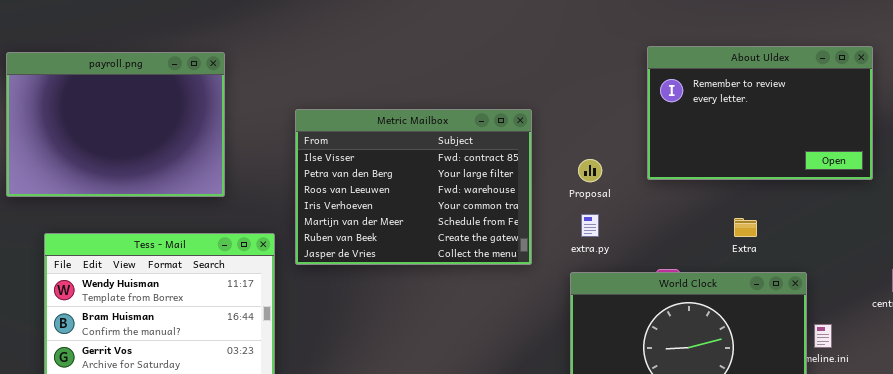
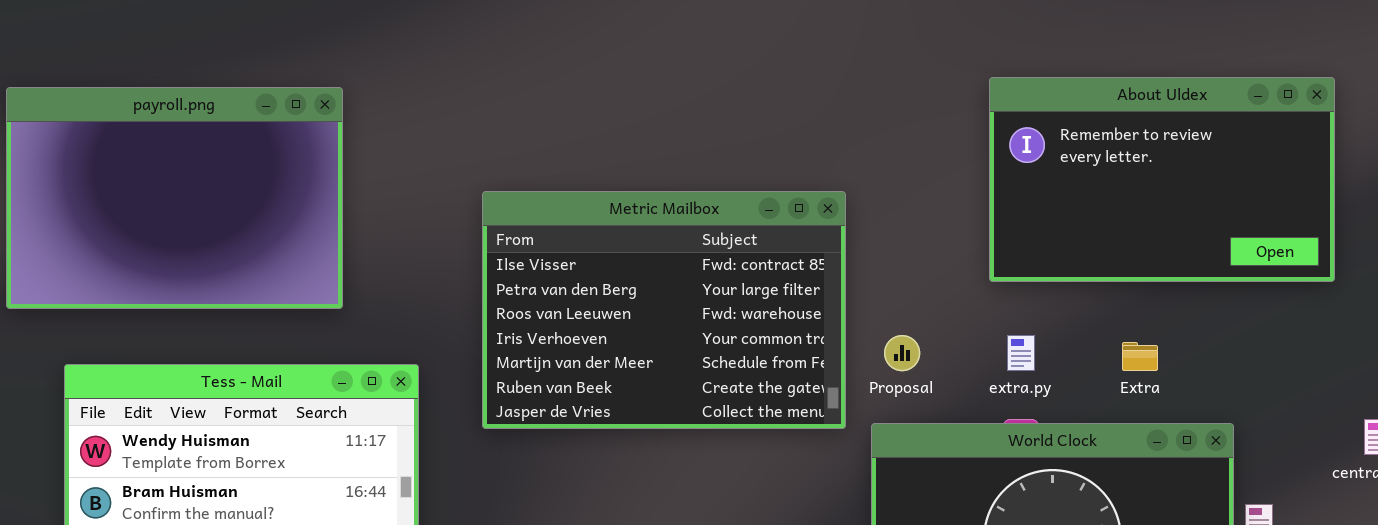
Metric Mailbox: [295,109,532,265] -> [482,191,846,429], moved
Proposal: [578,159,602,182] -> [884,335,920,371], moved
extra.py: [581,214,599,237] -> [1007,335,1035,371], moved

